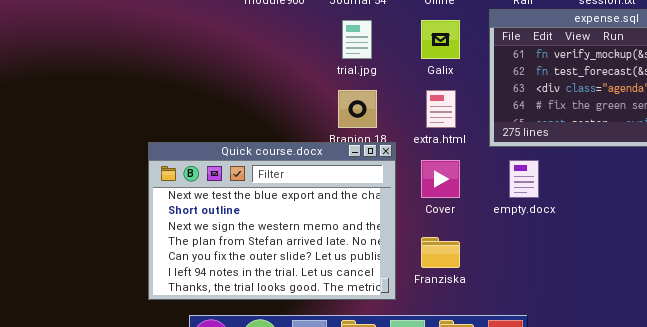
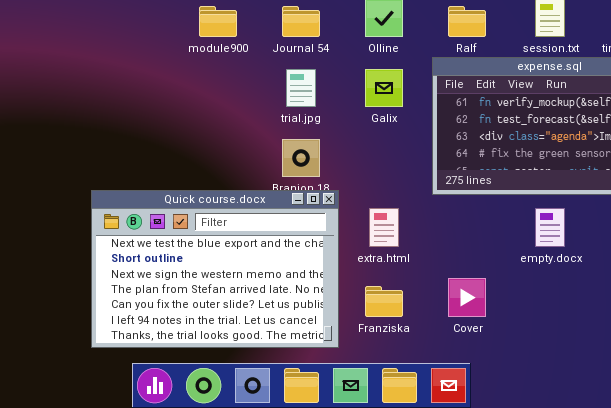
extra.html: [426,90,456,128] -> [369,208,399,247], moved
Cover: [421,160,460,198] -> [448,278,486,317], moved
empty.docx: [509,160,539,198] -> [535,208,565,247], moved

